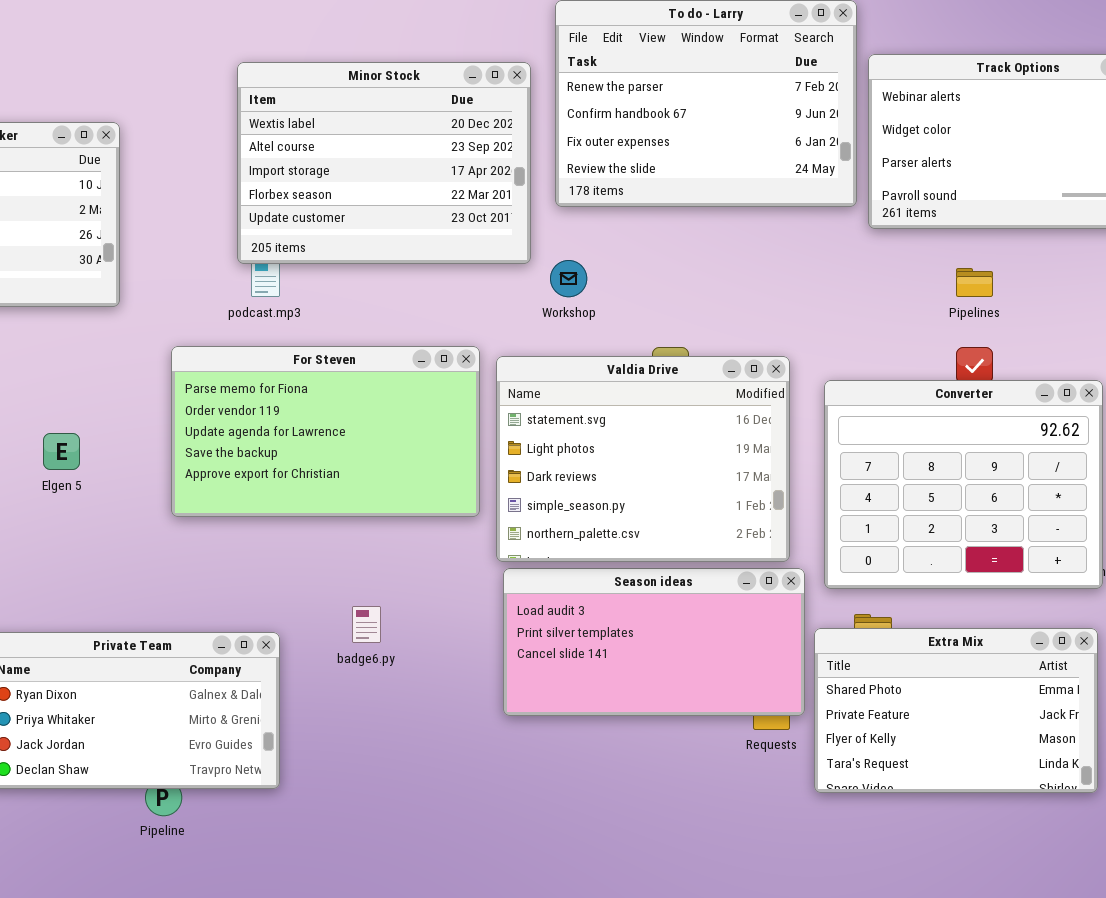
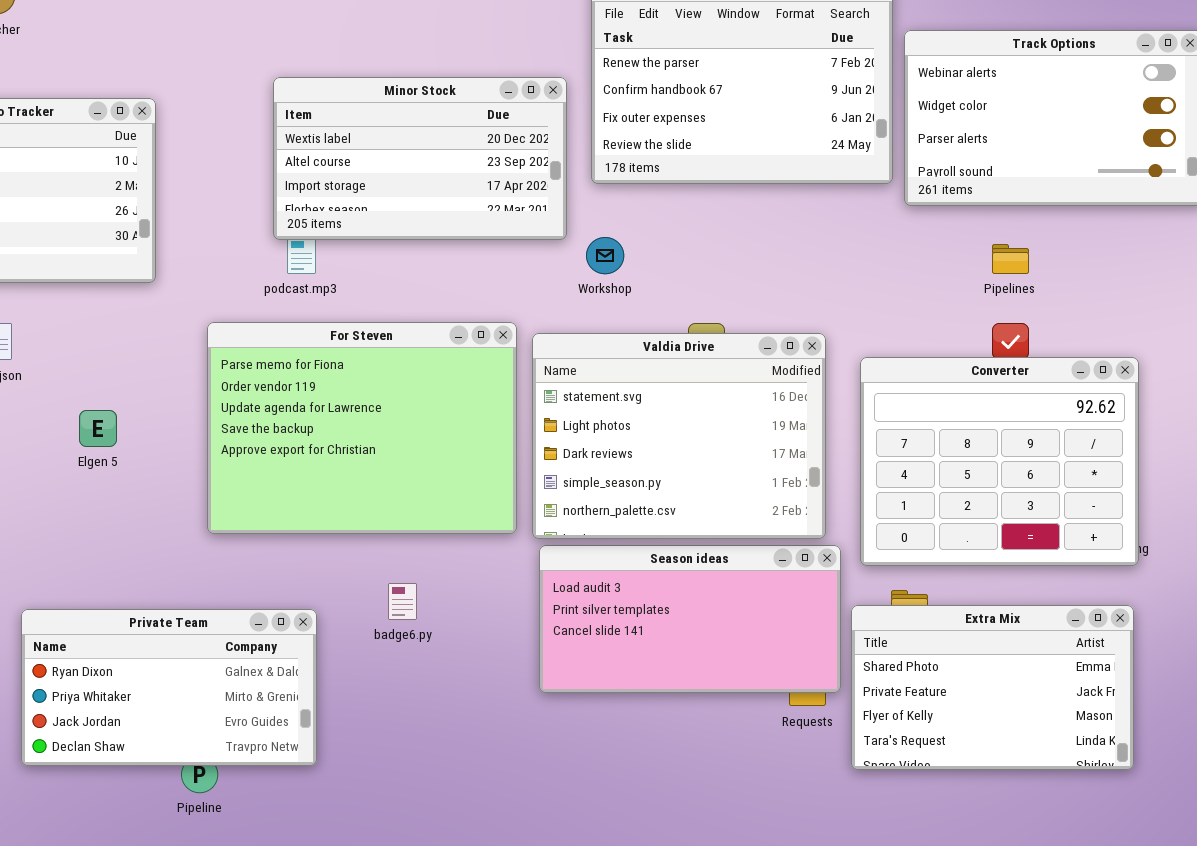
Minor Stock: [237,62,531,264] -> [273,77,567,240], resized
For Steven: [171,346,480,517] -> [207,322,517,534], resized

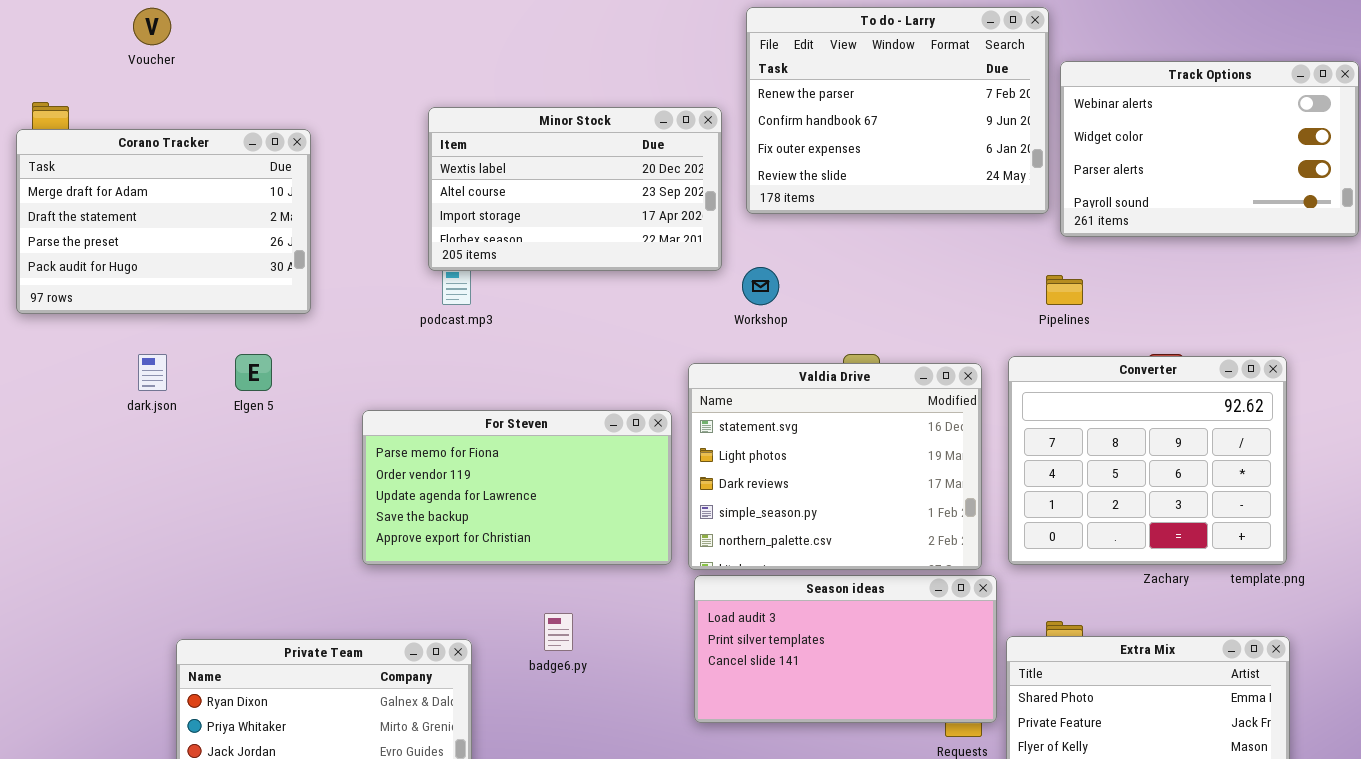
Pipelines: [992,244,1029,274] -> [1046,275,1083,305], moved
For Steven: [207,322,517,534] -> [362,410,672,565], resized
Converter: [860,357,1139,566] -> [1008,356,1287,565], moved
Elgen 5: [79,410,117,447] -> [235,354,272,391], moved

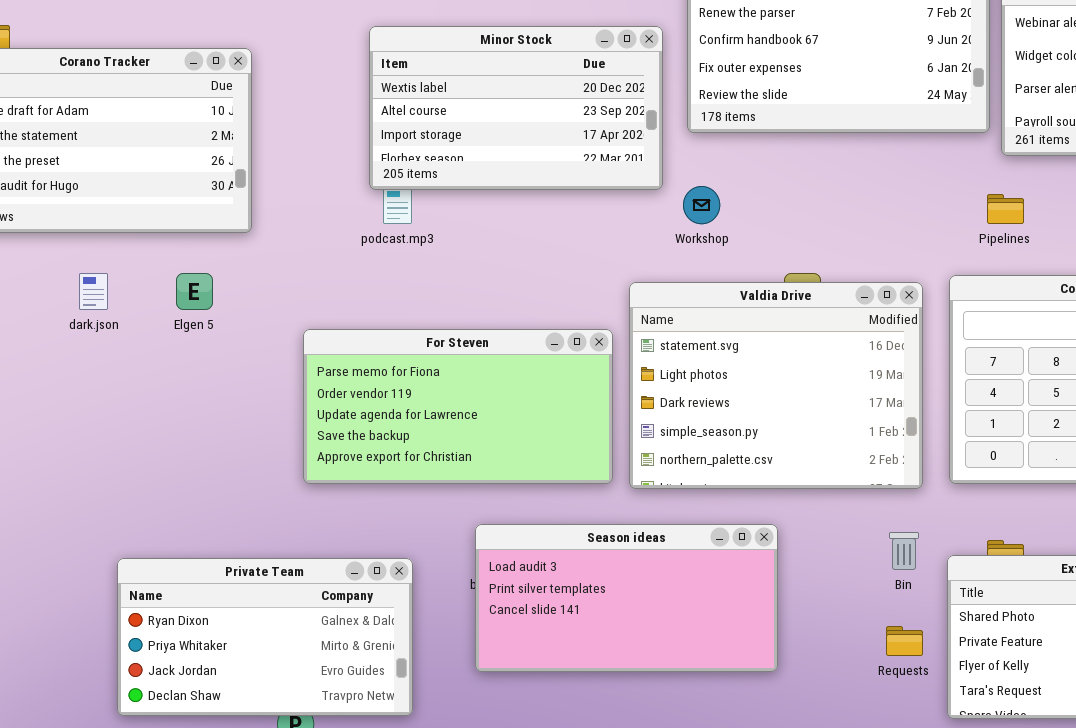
Season ideas: [694,575,997,723] -> [475,524,778,672], moved

